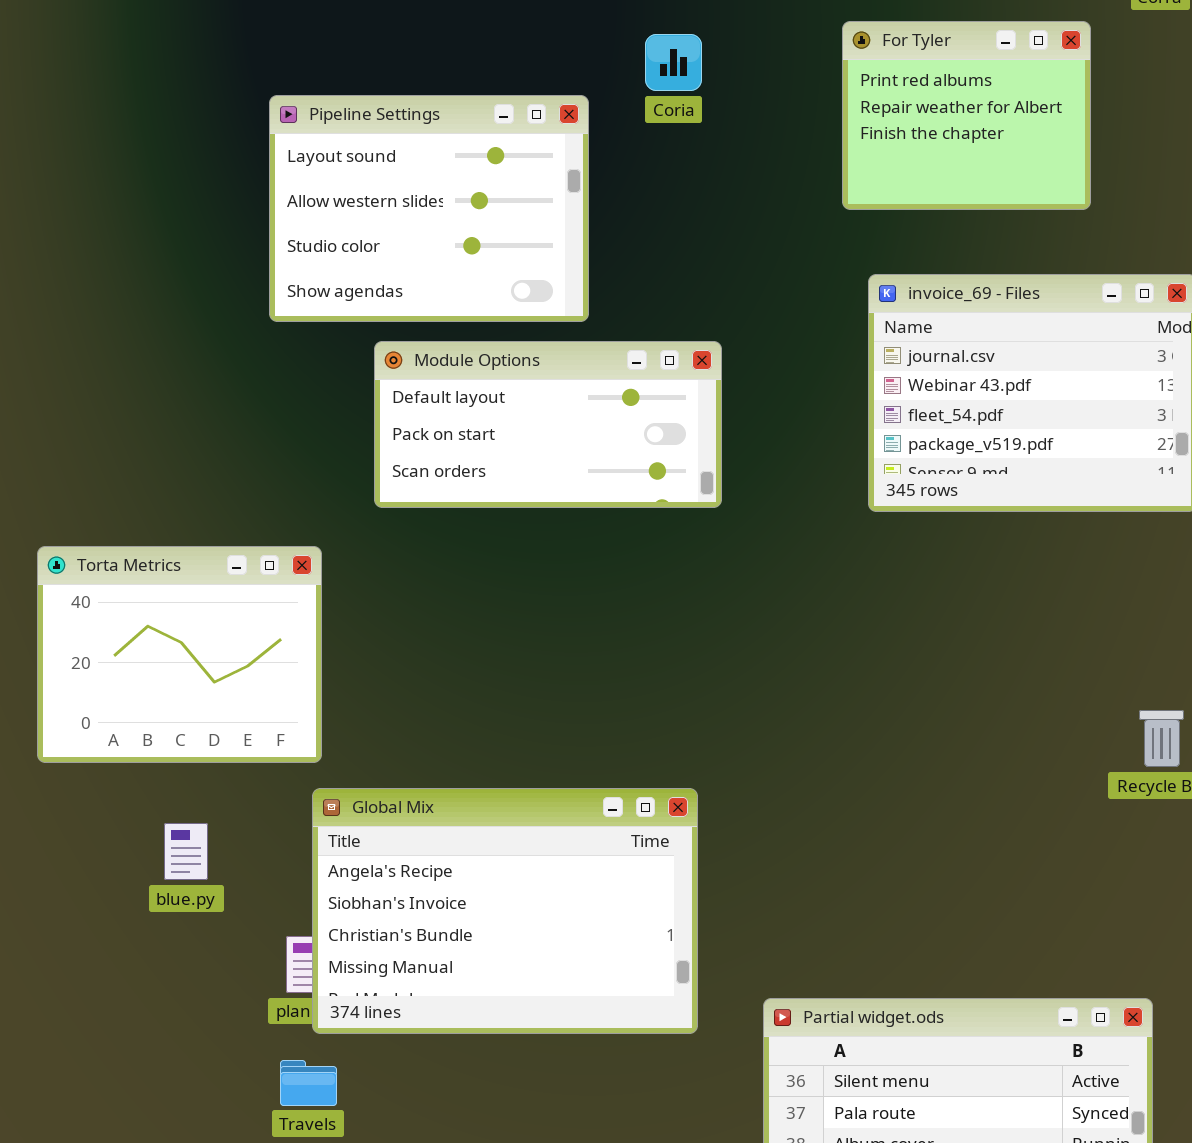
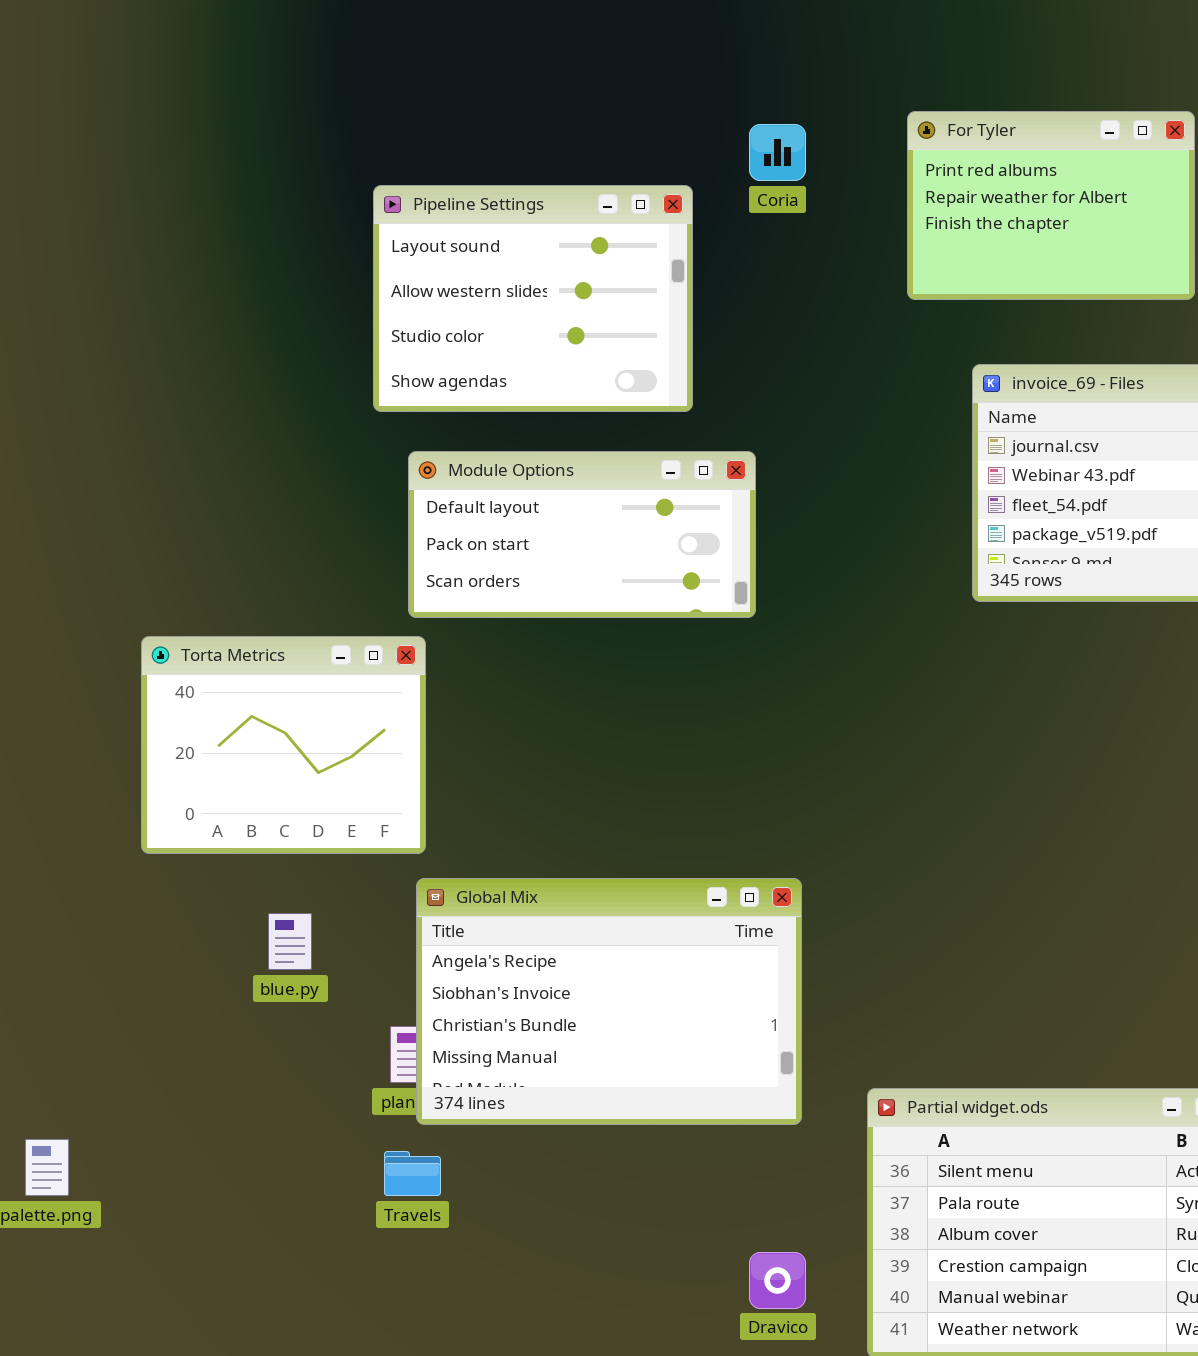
For Tyler: [842,21,1091,210] -> [907,111,1195,300], resized
Module Options: [374,341,722,508] -> [408,451,756,618], moved

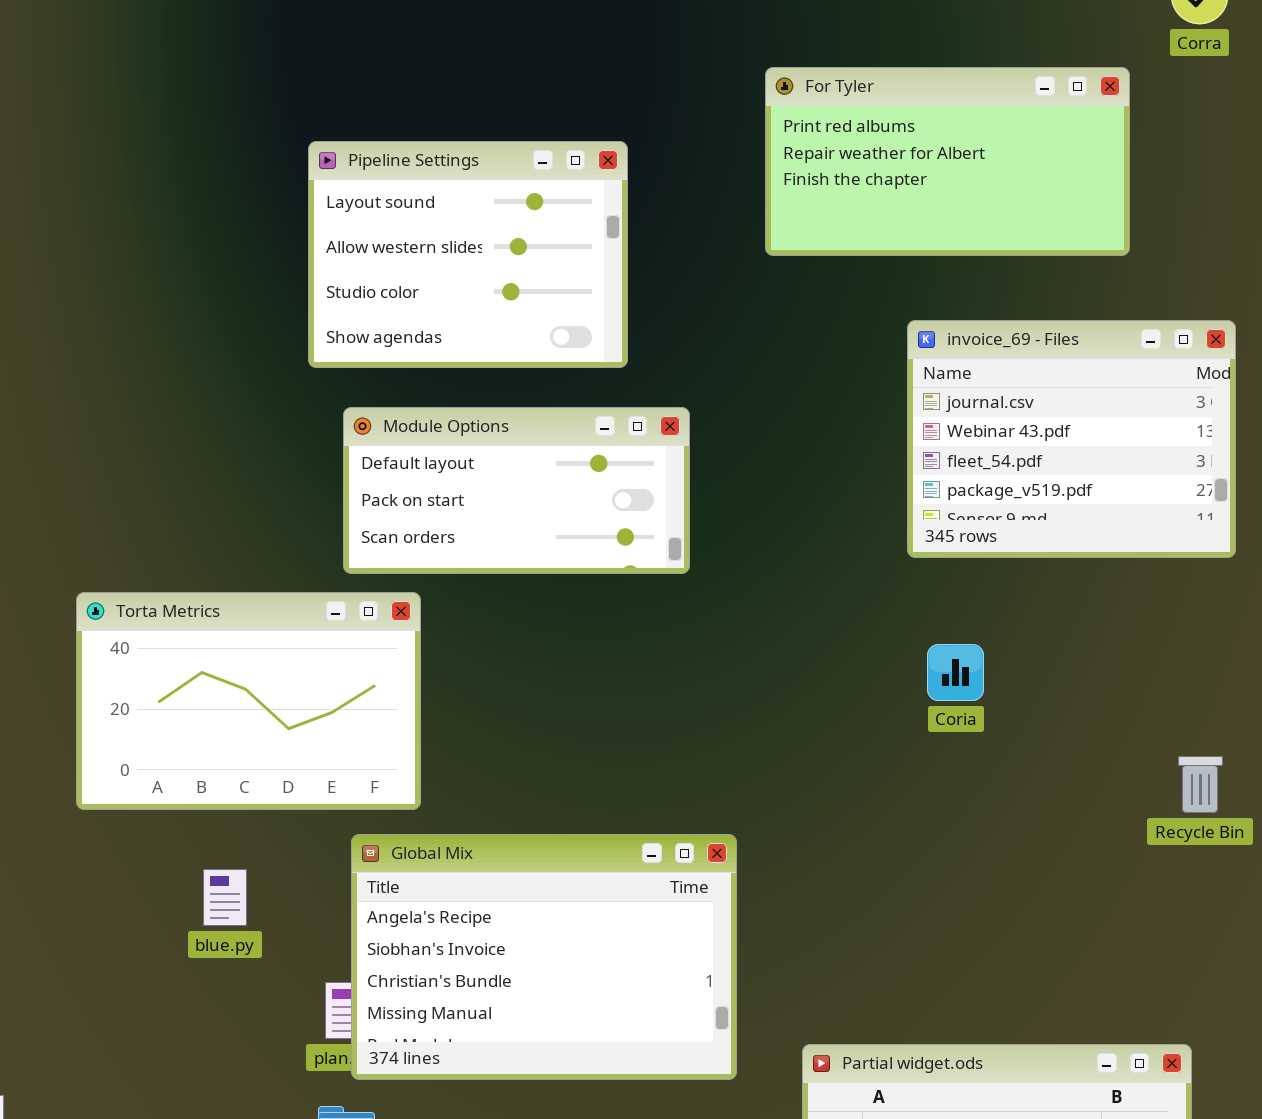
For Tyler: [907,111,1195,300] -> [765,67,1130,256], resized
Coria: [749,124,806,181] -> [927,644,984,701], moved
Torta Metrics: [141,636,426,854] -> [76,592,421,810], resized

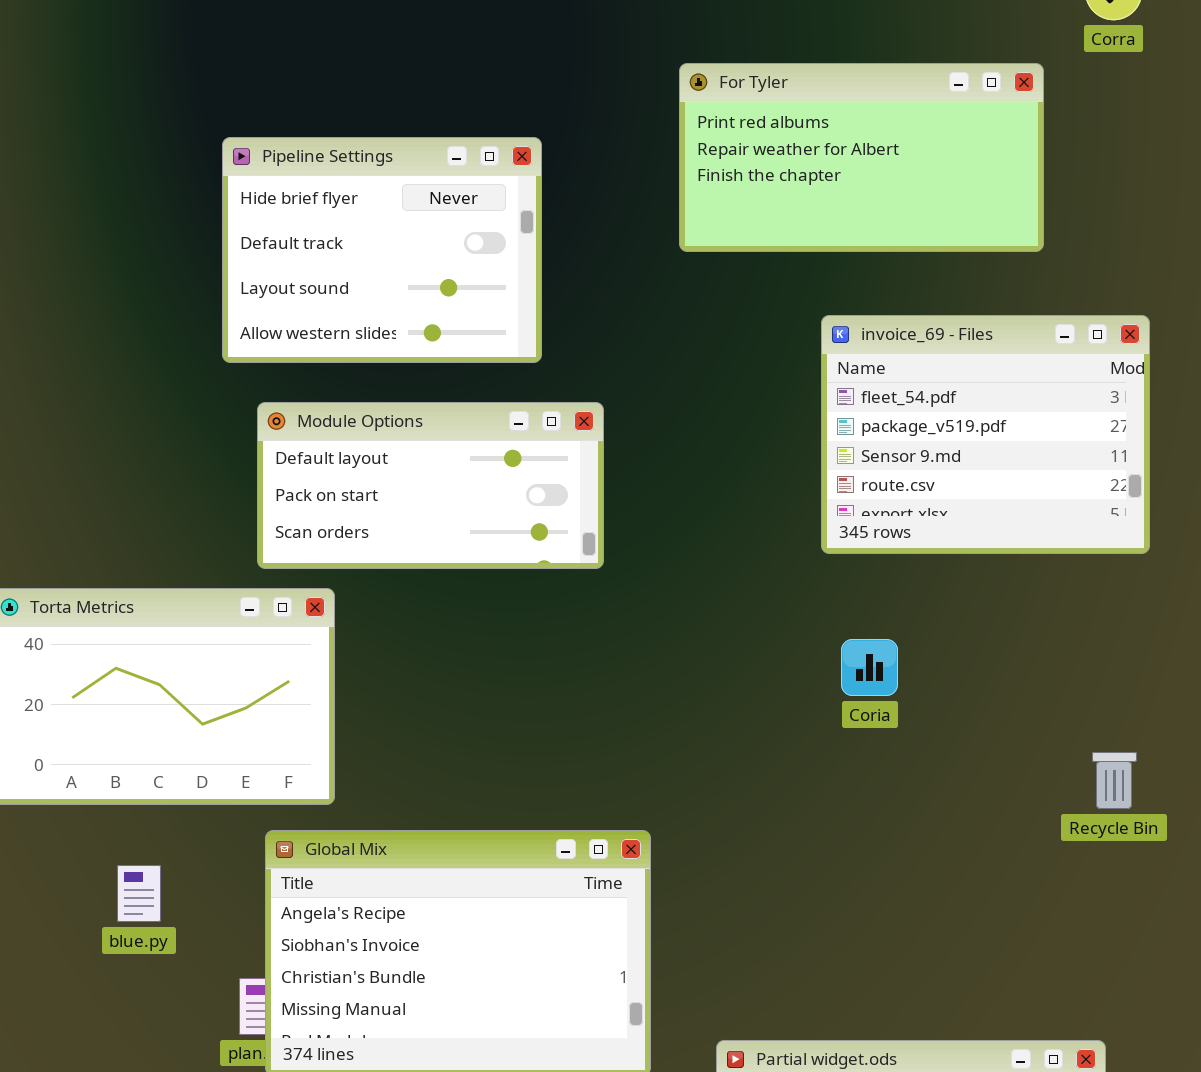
Pipeline Settings: [308,141,628,368] -> [222,137,542,363], scrolled up 2 rows
invoice_69 - Files: [907,320,1236,558] -> [821,315,1150,554], scrolled down 2 rows

